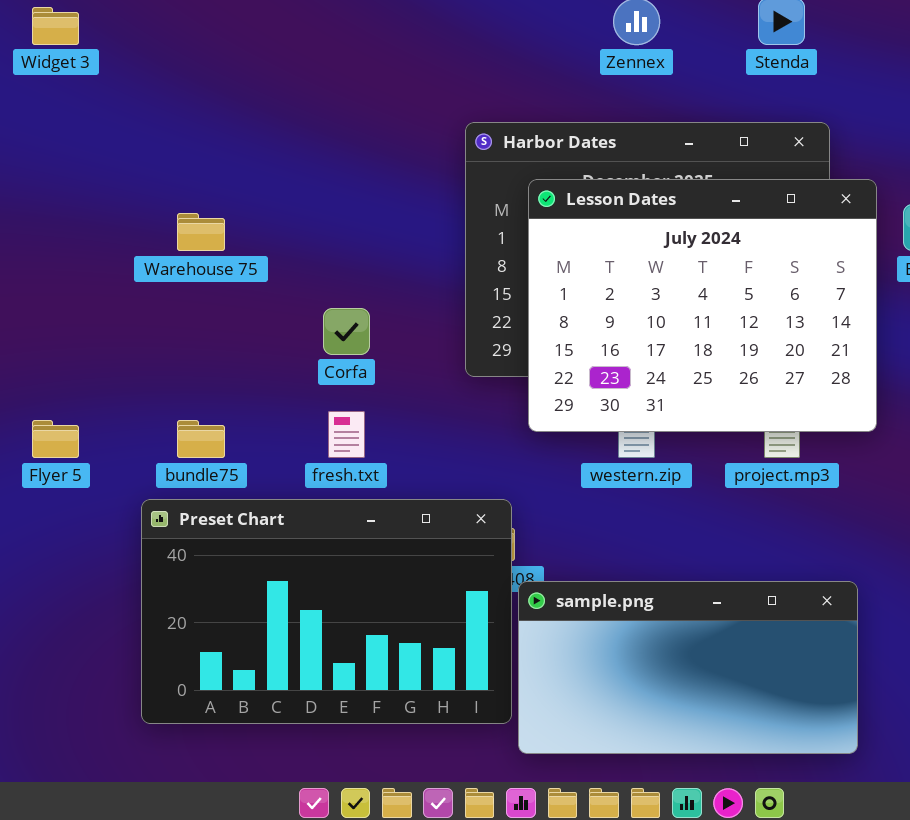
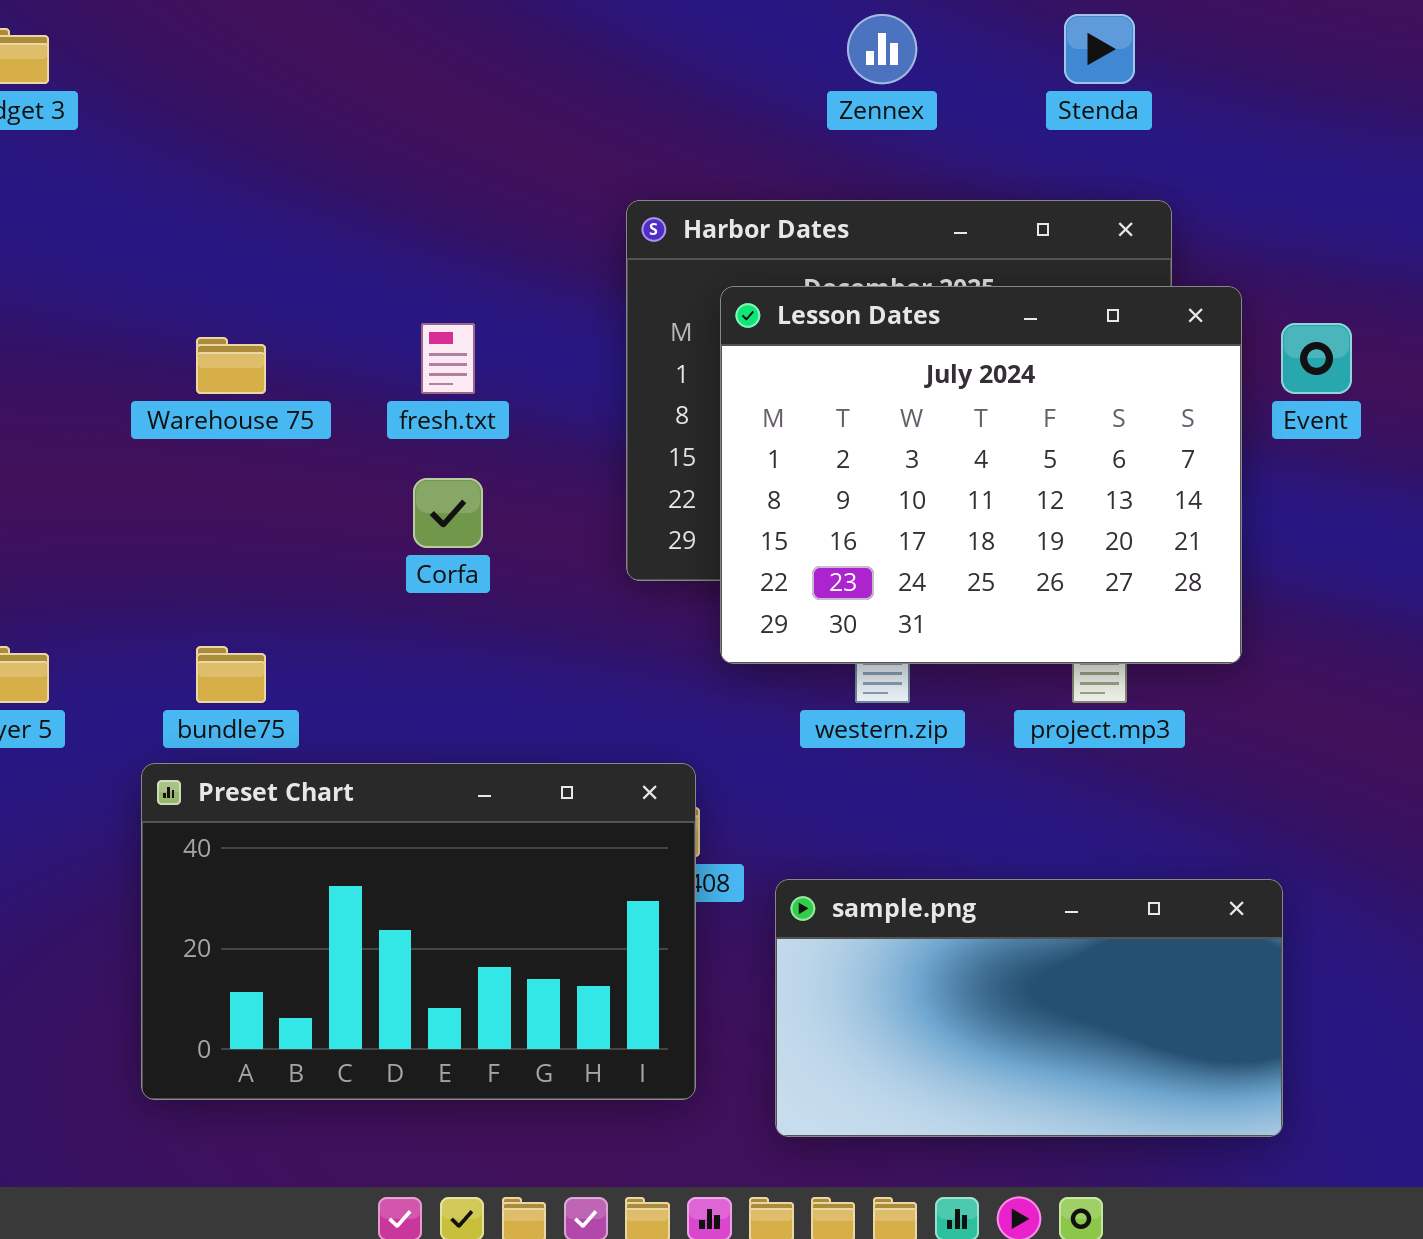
fresh.txt: [328,411,365,458] -> [421,323,475,394], moved
sample.png: [518,581,858,754] -> [775,879,1283,1137], moved

